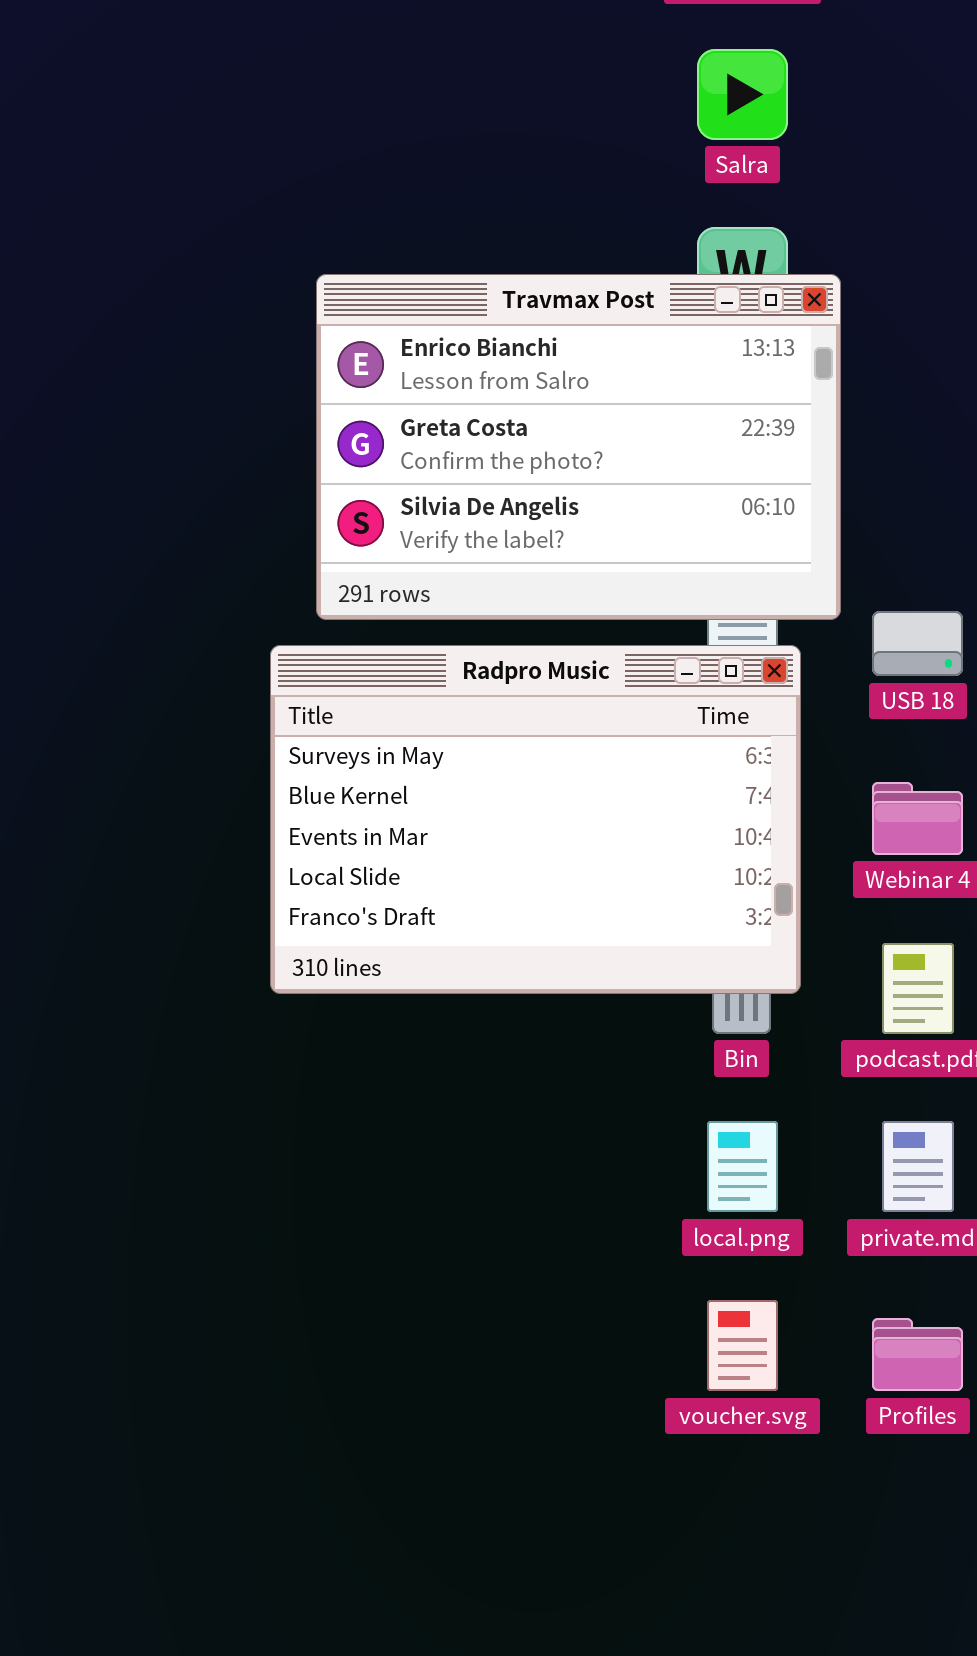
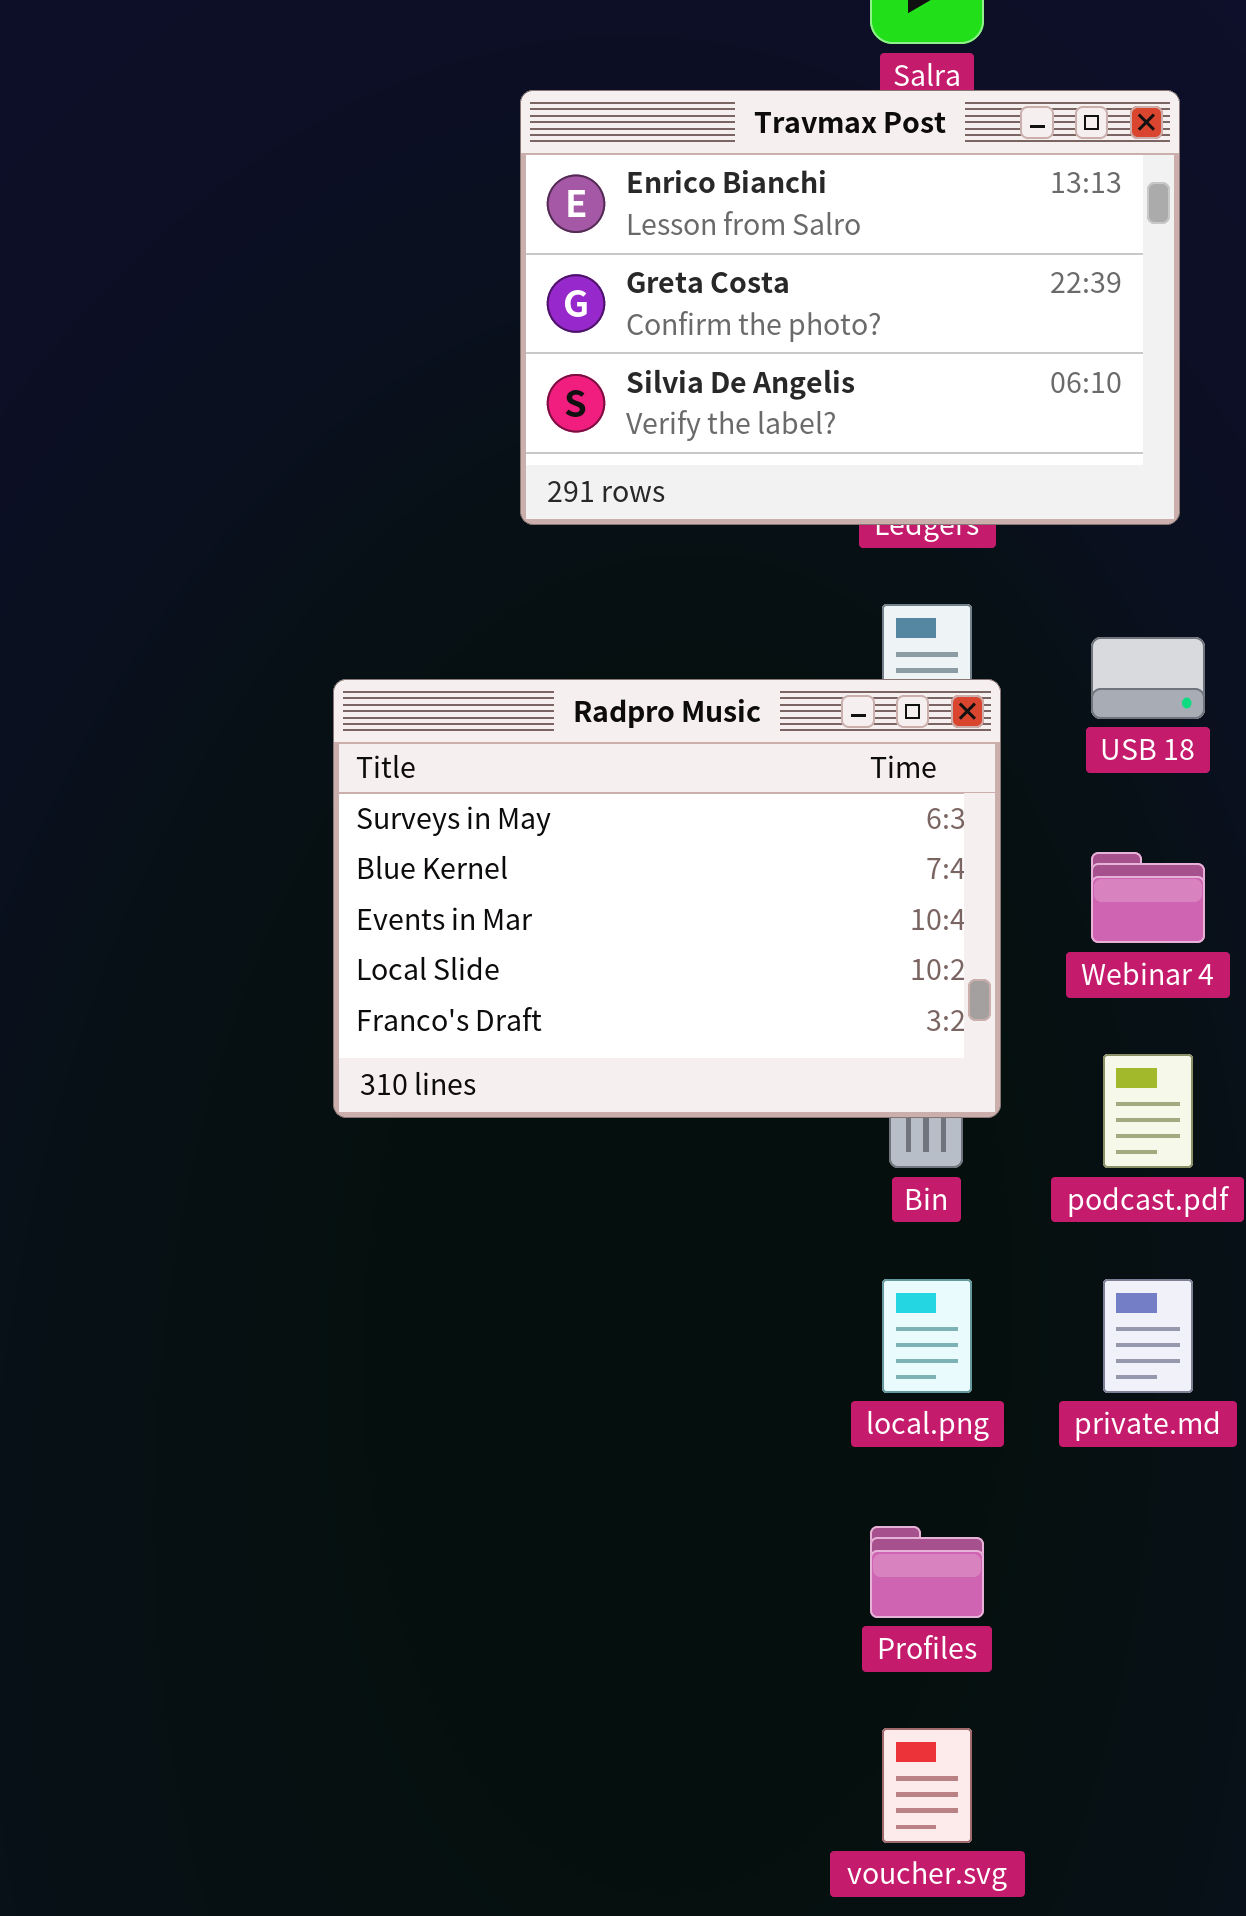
Travmax Post: [316,274,841,620] -> [520,90,1180,525], moved
voucher.svg: [707,1300,778,1391] -> [882,1728,972,1843], moved
Profiles: [872,1318,963,1391] -> [870,1526,984,1618], moved

